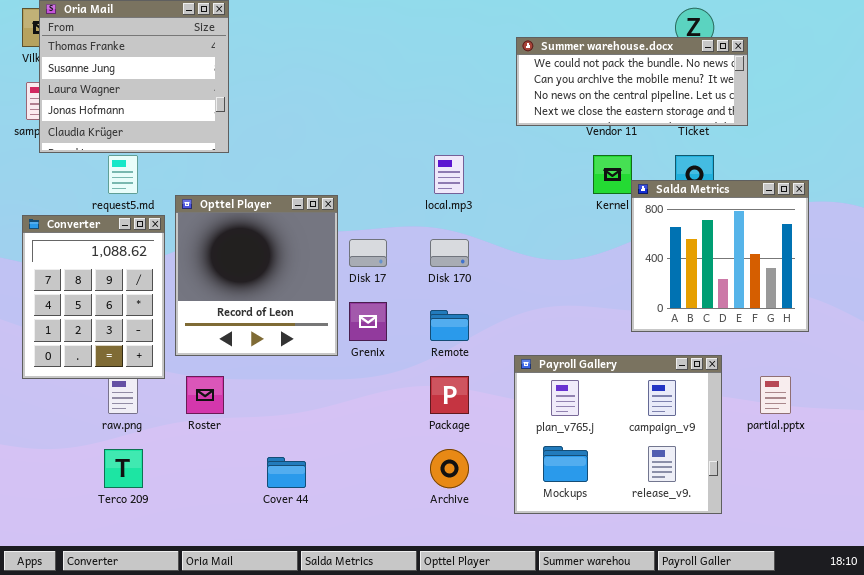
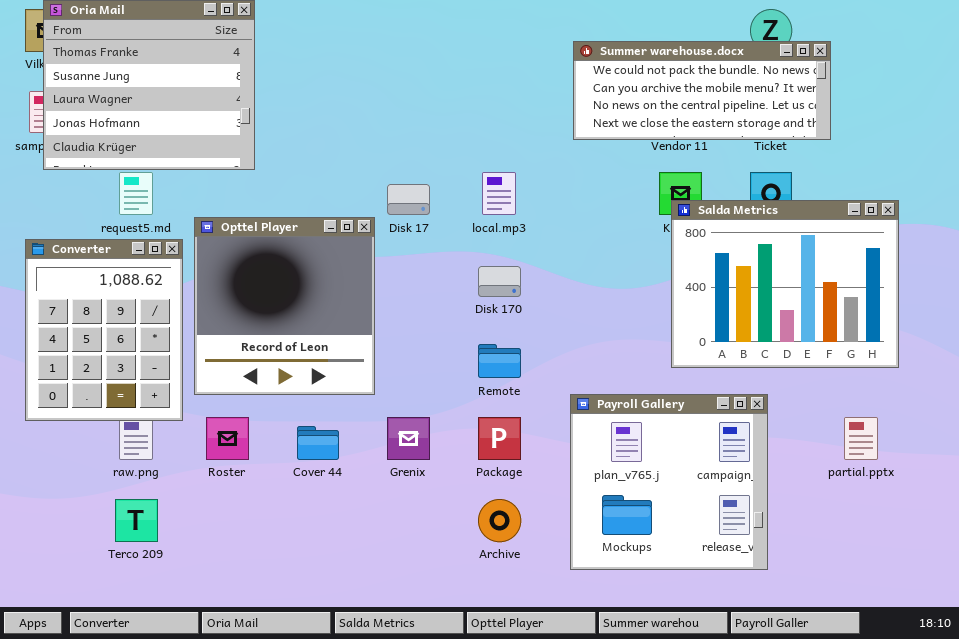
Salda Metrics: [631,180,809,332] -> [671,200,899,368], resized
Disk 17: [349,239,387,267] -> [387,184,430,215], moved
Grenix: [349,302,387,341] -> [387,417,430,460], moved
Payroll Gallery: [514,355,722,514] -> [570,394,768,570], resized
Cover 44: [267,457,306,488] -> [297,426,339,460], moved

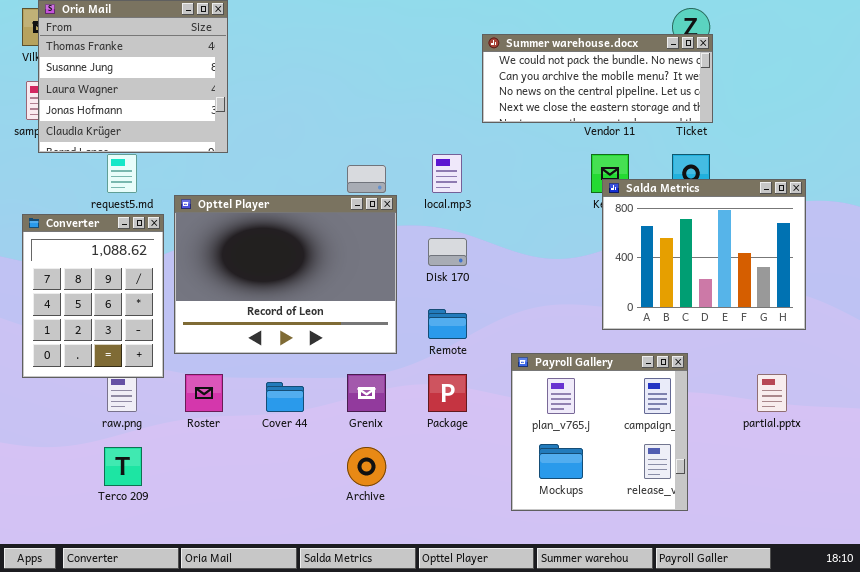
Summer warehouse.docx: [573,41,831,140] -> [482,34,713,123], moved
Opttel Player: [194,217,375,395] -> [174,195,397,354], resized
Archive: [478,499,521,542] -> [347,447,386,486], moved

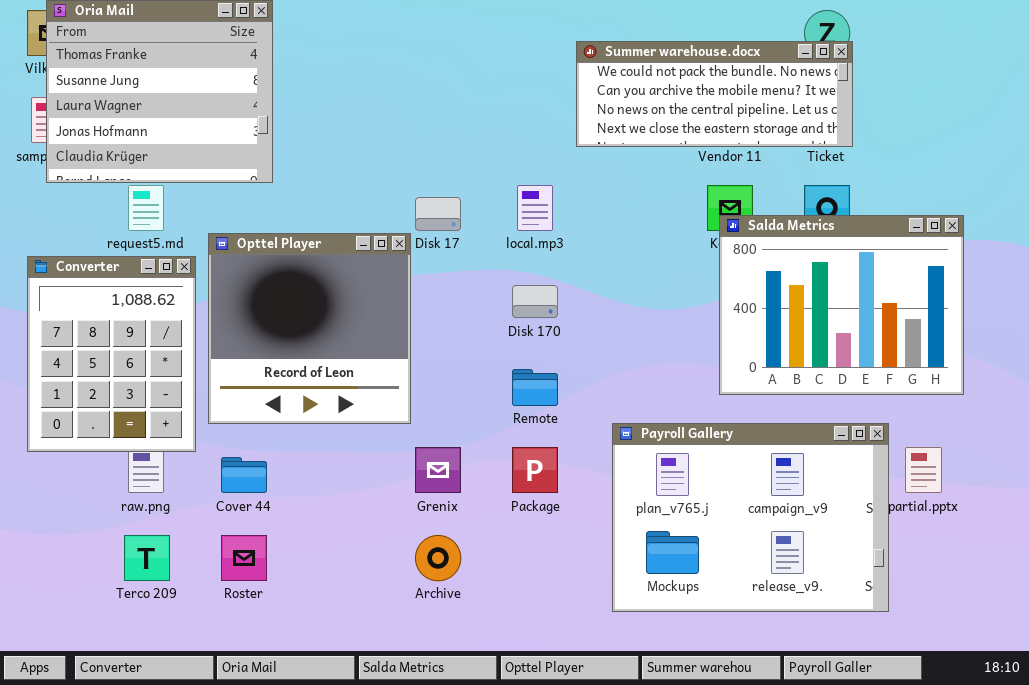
Opttel Player: [174,195,397,354] -> [208,233,411,424], resized
Payroll Gallery: [511,353,688,511] -> [612,423,889,612], resized
Roster: [185,374,223,412] -> [221,535,267,581], moved
Cover 44: [266,382,304,412] -> [221,457,267,493], moved

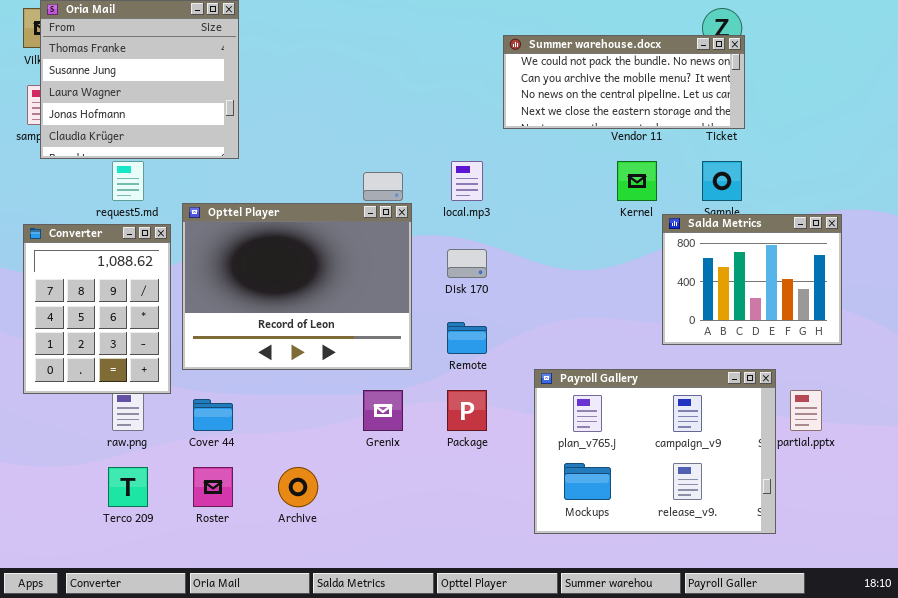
Salda Metrics: [719,215,964,395] -> [662,214,842,345], resized
Opttel Player: [208,233,411,424] -> [182,203,412,370], resized
Archive: [415,535,461,581] -> [278,467,318,507], moved

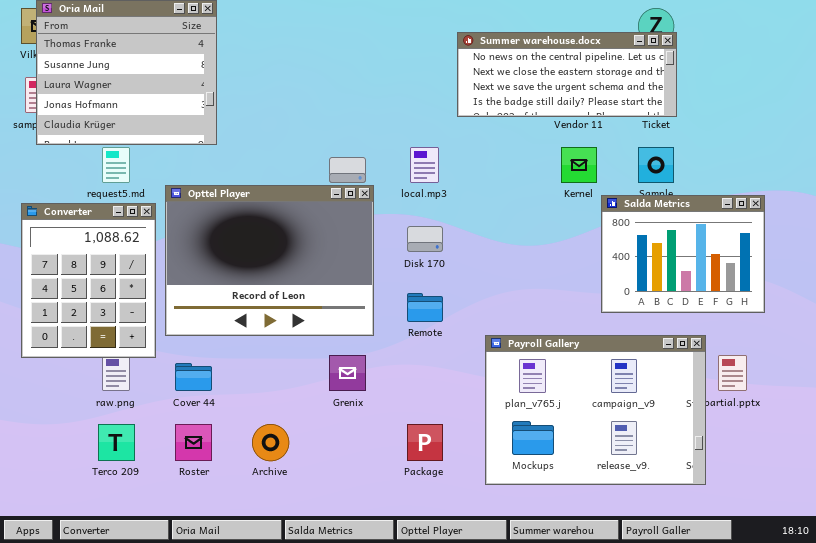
Summer warehouse.docx: [503,35,745,129] -> [457,32,677,117], scrolled down 2 rows
Package: [447,390,487,431] -> [407,424,443,461], moved

